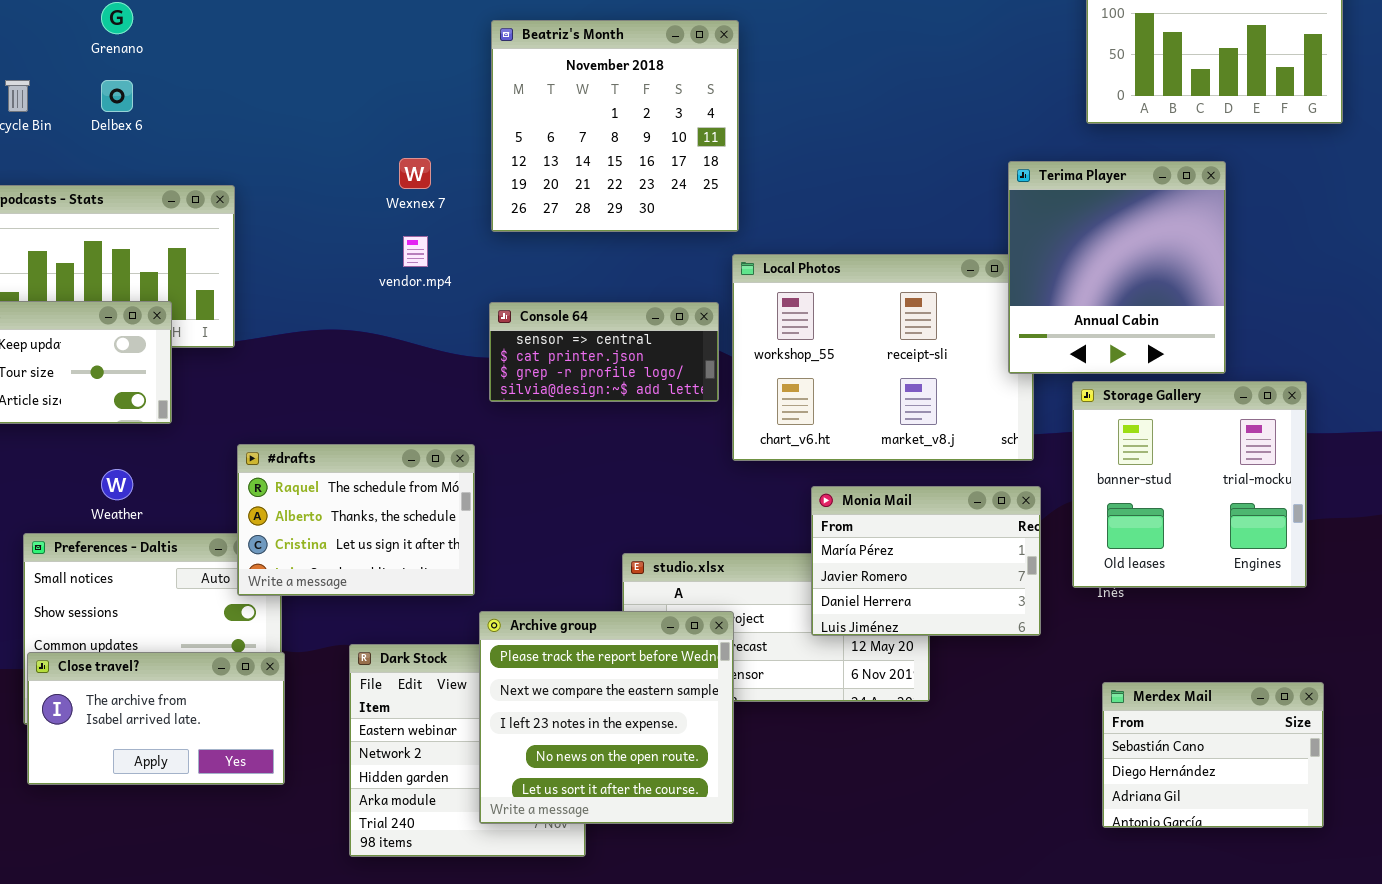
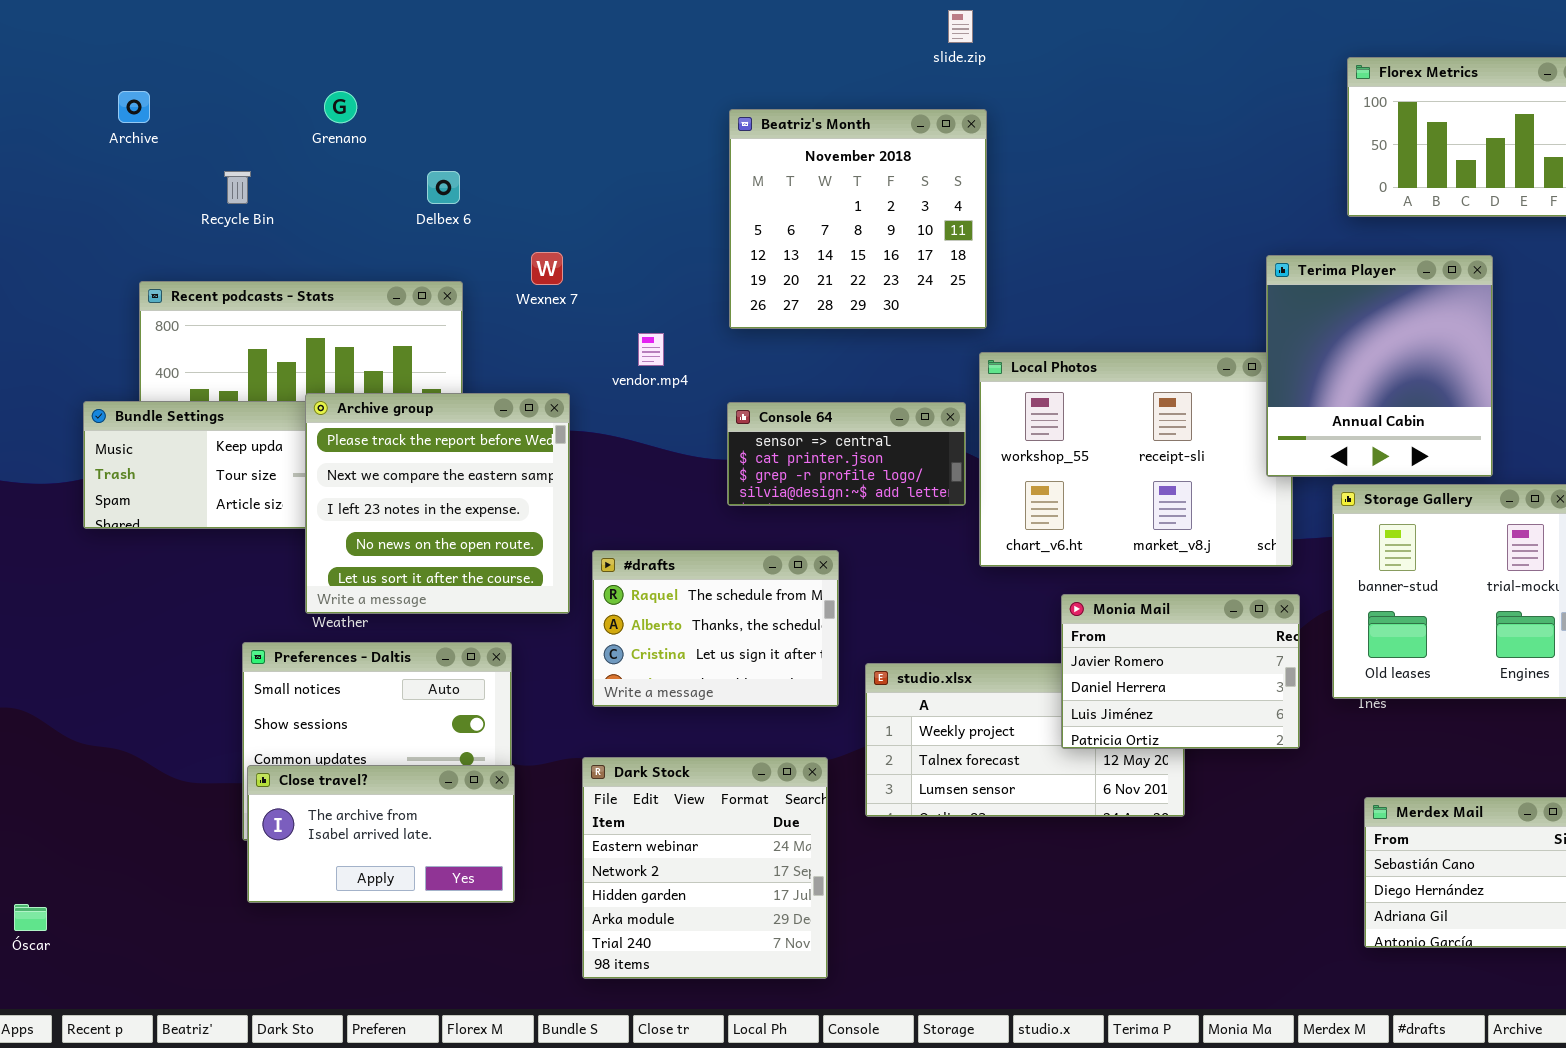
Delbex 6: [101,80,133,112] -> [427,171,460,204], moved
Wexnex 7: [399,158,431,189] -> [531,252,563,285], moved
#drafts: [237,444,475,596] -> [592,550,839,707], moved
Monia Mail: [811,486,1041,636] -> [1061,594,1300,749], scrolled down 1 row
Archive group: [479,611,734,824] -> [305,393,570,614], moved

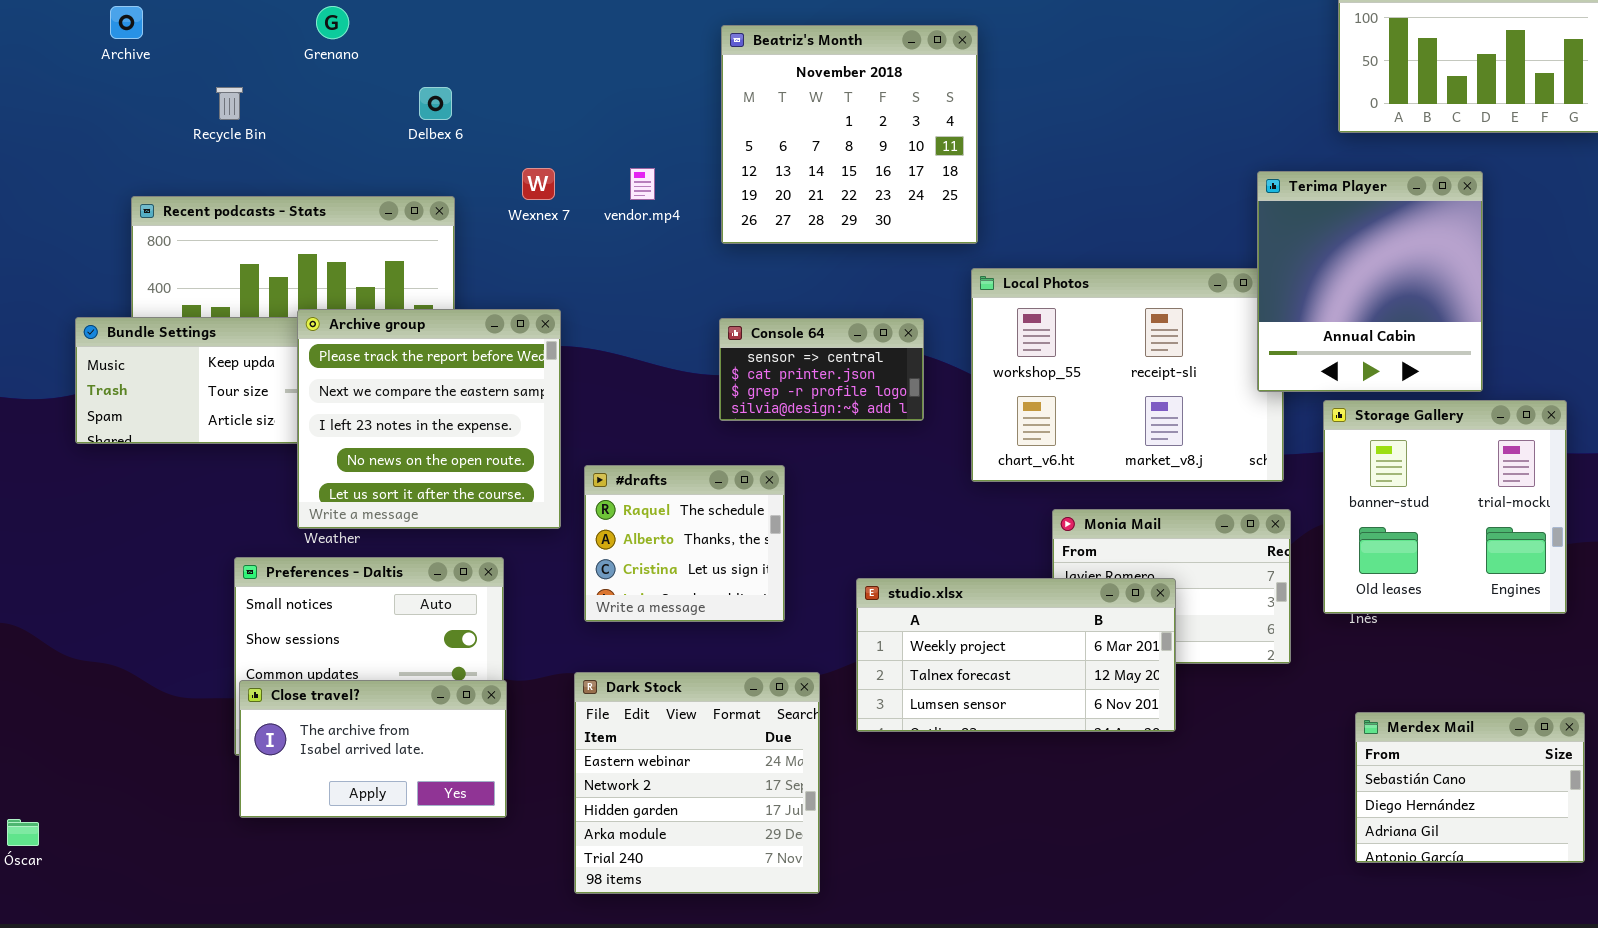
vendor.mp4: [638,333,664,366] -> [630,168,655,200], moved
Console 64: [727,402,966,506] -> [719,318,924,421], resized
#drafts: [592,550,839,707] -> [584,465,785,622], resized
studio.xlsx: [865,663,1185,817] -> [856,578,1176,732], raised

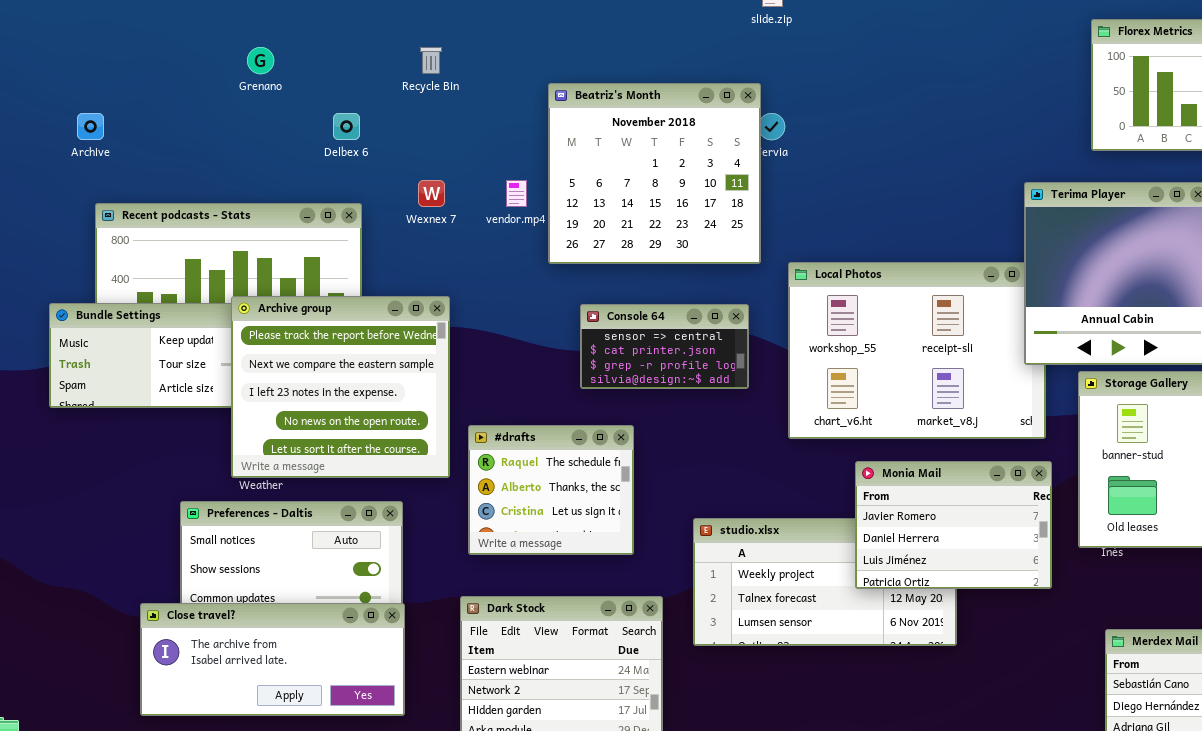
Archive: [110,6,143,39] -> [77,113,104,140], moved
Beatriz's Month: [721,25,978,244] -> [548,83,761,264], moved
Recycle Bin: [216,87,243,120] -> [420,47,442,74], moved
Monia Mail: [1052,509,1291,664] -> [855,461,1052,589], raised
Close travel?: [239,680,507,818] -> [140,603,405,716], resized

